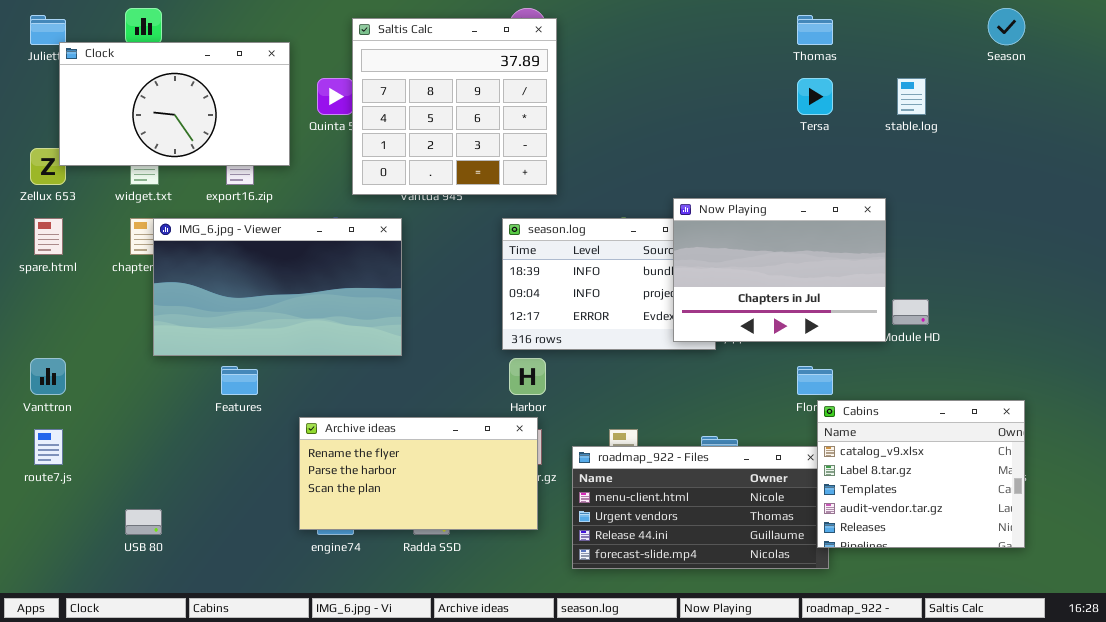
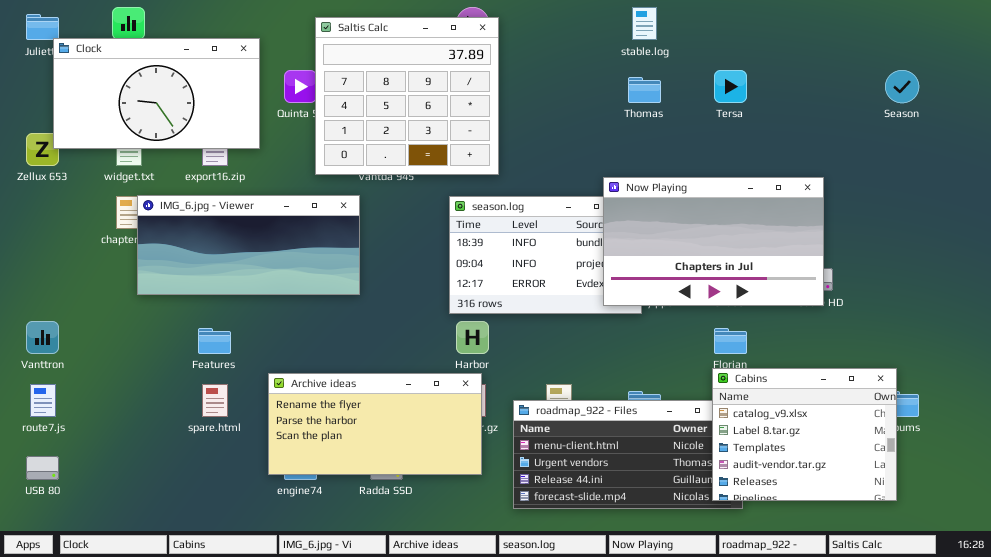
Season: [988,8,1025,45] -> [885,70,919,103], moved
Thomas: [797,15,833,45] -> [628,77,661,103], moved
stable.log: [897,78,926,115] -> [632,7,657,40], moved
Now Playing: [673,198,886,342] -> [603,177,824,306], resized
IMG_6.jpg - Viewer: [153,218,402,356] -> [137,195,360,295], resized
spare.html: [34,218,63,255] -> [202,384,228,417], moved
Cabins: [817,400,1025,548] -> [712,368,897,501], moved
USB 80: [125,509,162,535] -> [26,456,59,480], moved

